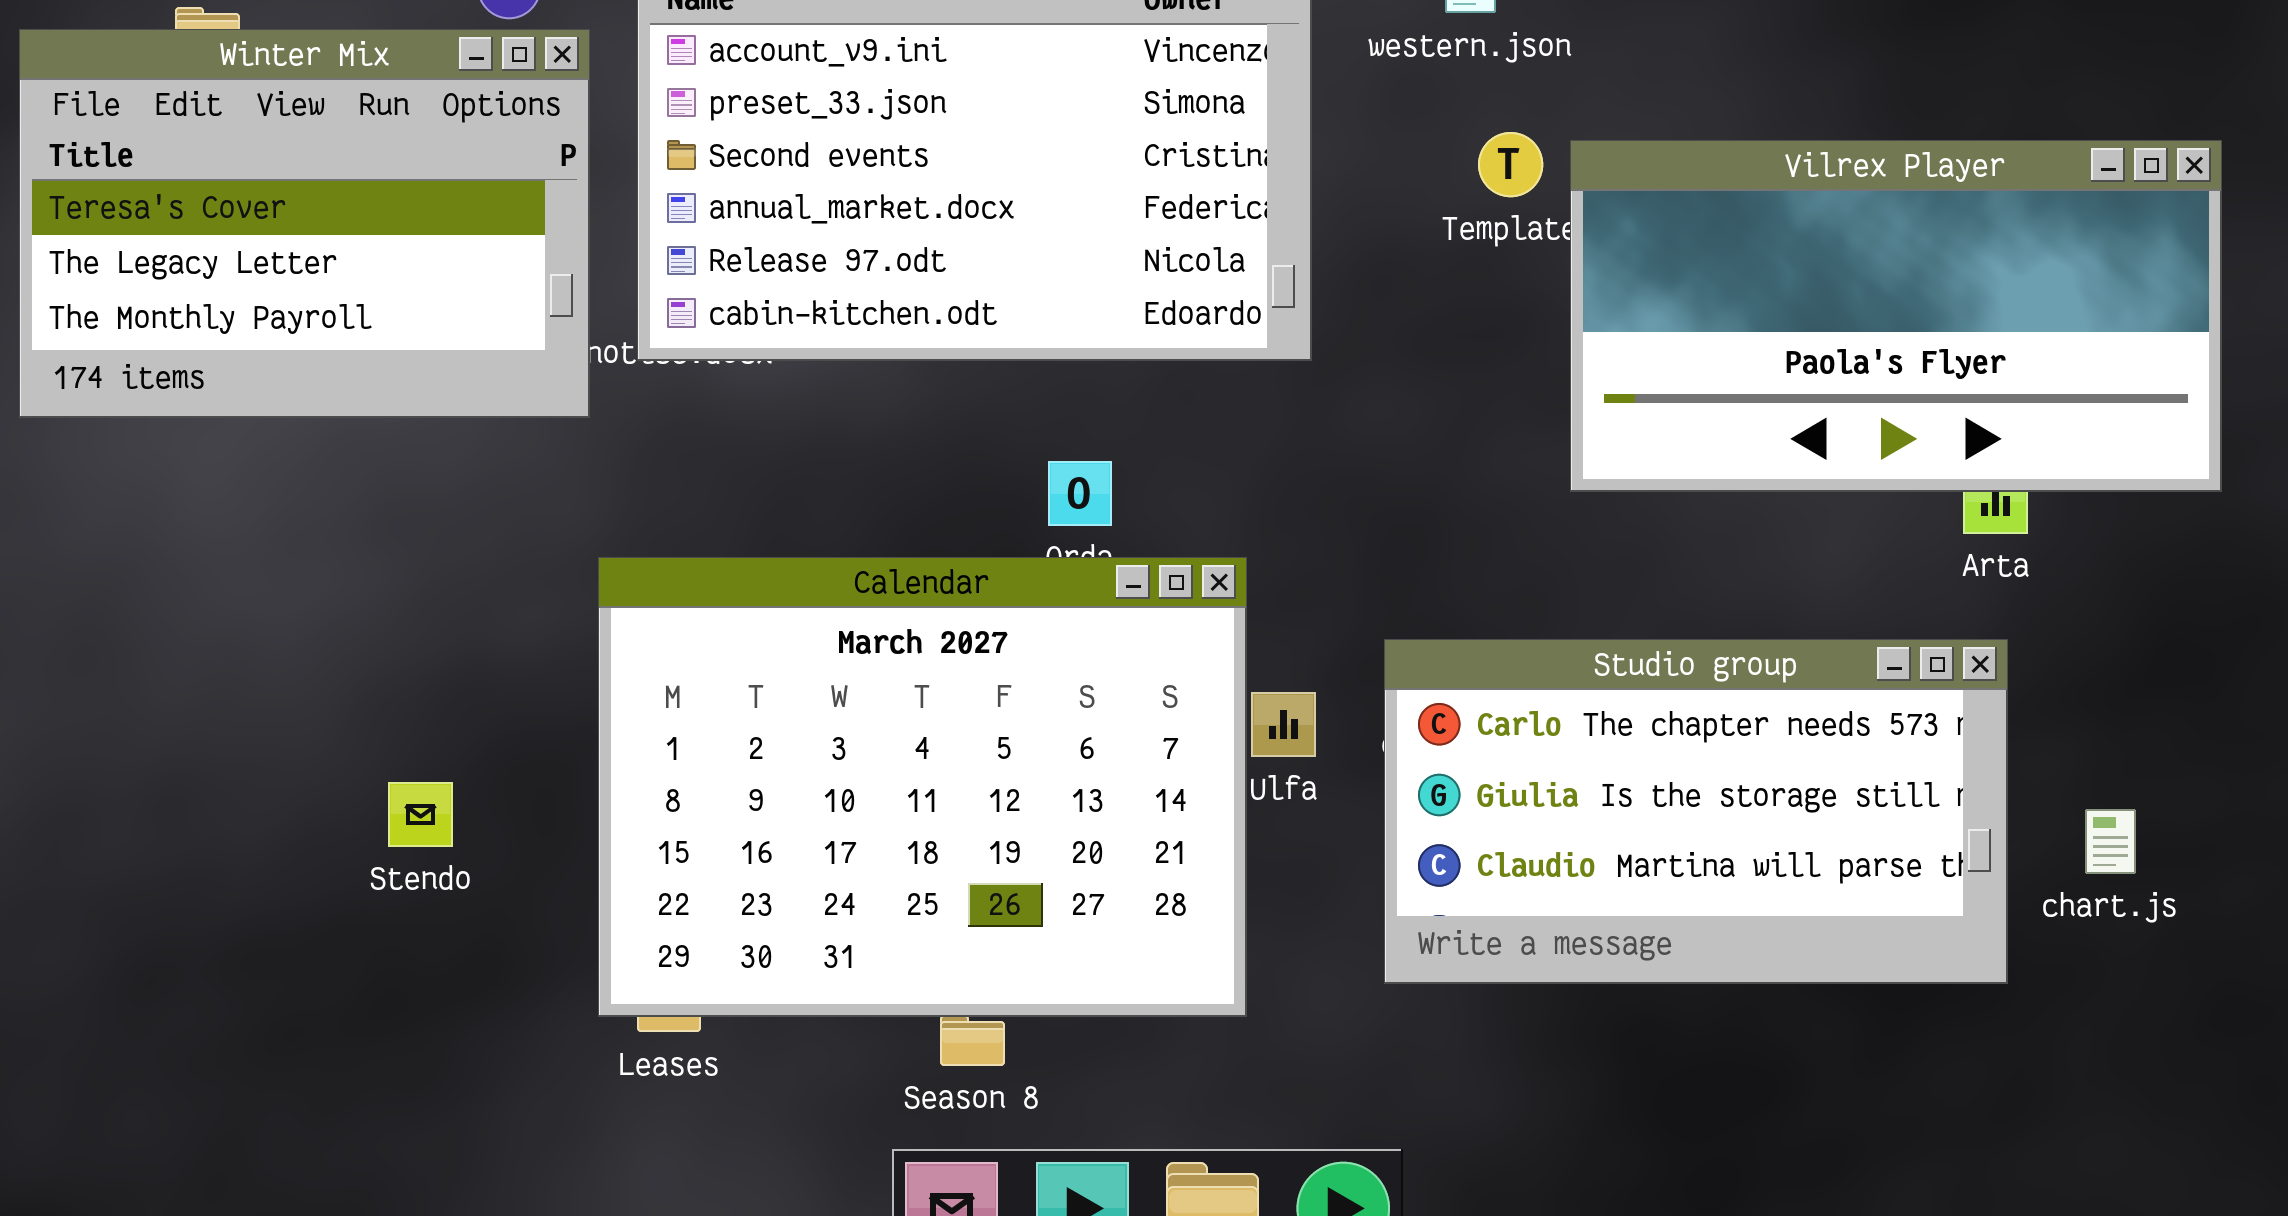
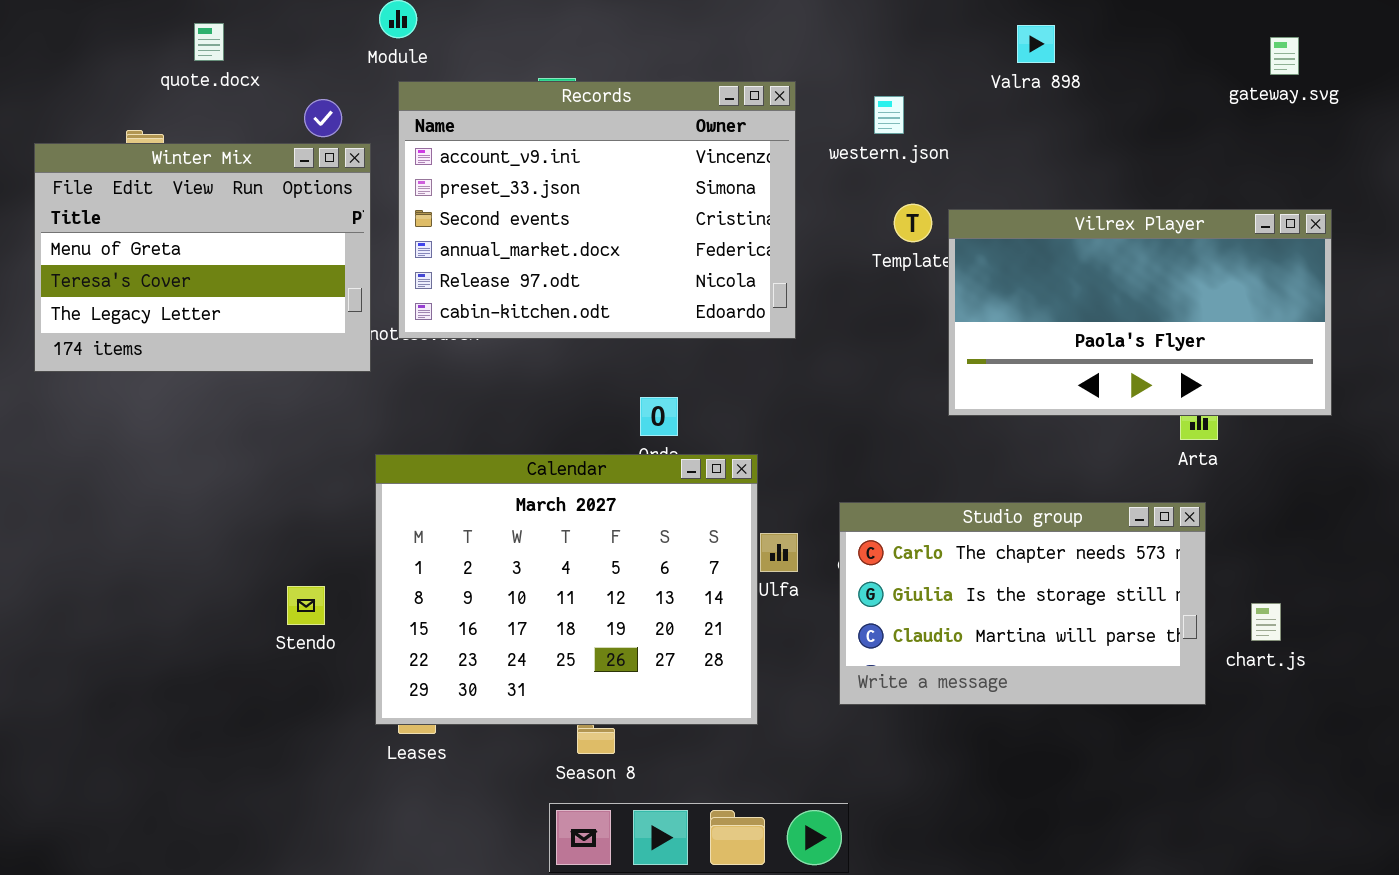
Winter Mix: [19,29,590,418] -> [34,143,371,372], scrolled up 1 row
Stendo: [388,782,453,847] -> [287,586,325,625], moved

